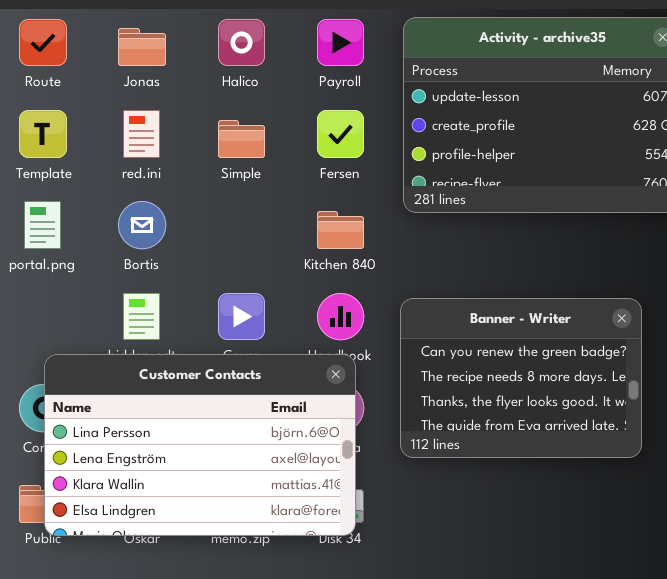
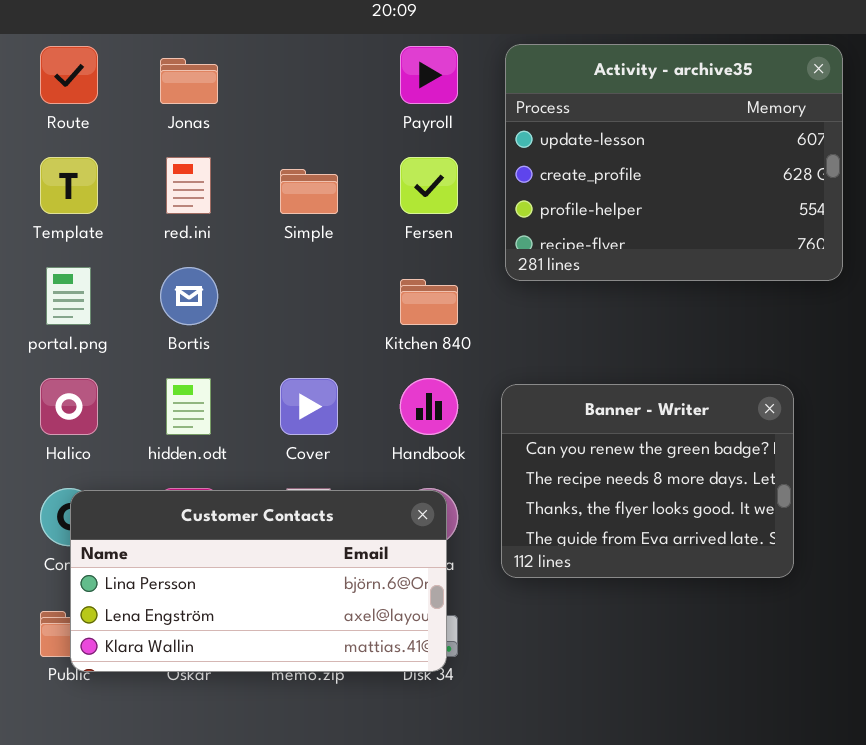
Halico: [218,19,265,66] -> [40,378,98,435], moved
Customer Contacts: [44,354,356,536] -> [70,490,447,672], resized

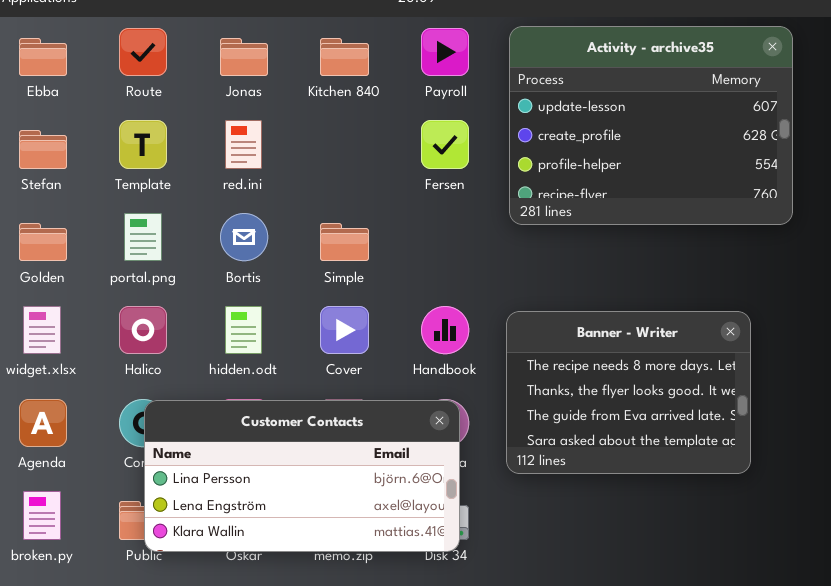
Simple: [280,169,338,214] -> [320,223,369,261], moved
Kitchen 840: [400,279,458,325] -> [320,38,369,76], moved
Banner - Writer: [501,384,794,578] -> [506,311,751,474], scrolled down 1 row

